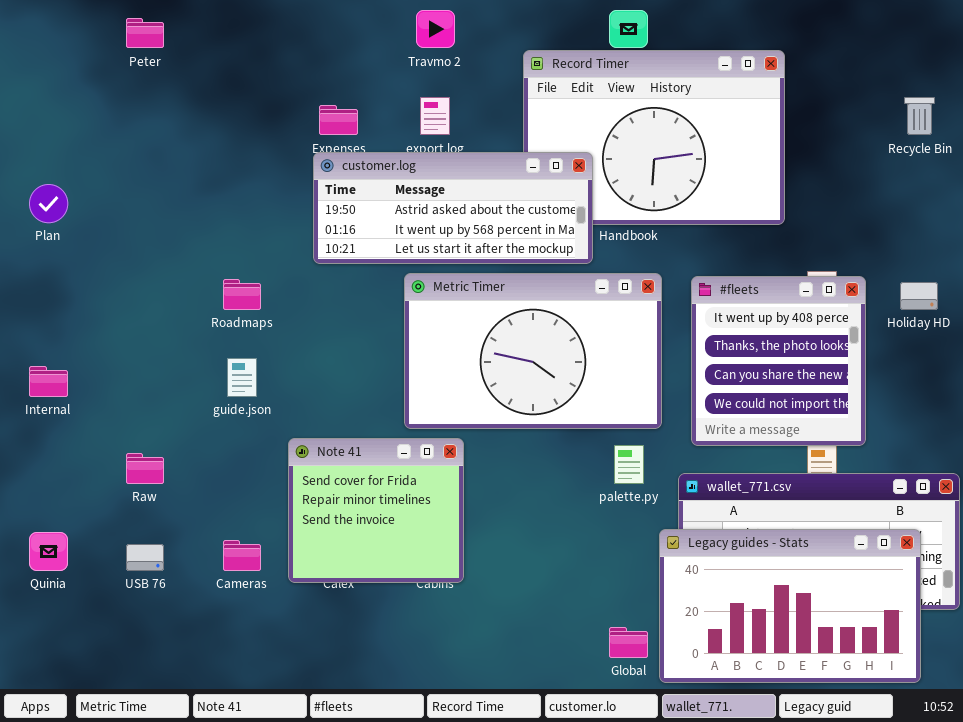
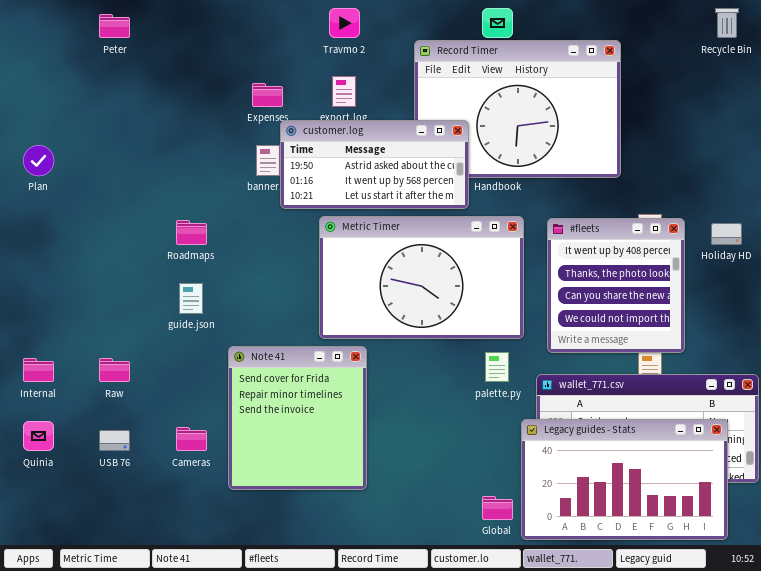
Recycle Bin: [904,97,935,135] -> [715,8,739,38], moved
customer.log: [313,152,593,264] -> [280,120,469,209], resized
Internal: [29,366,68,397] -> [23,358,54,382], moved
Note 41: [288,438,464,583] -> [228,346,367,490], resized

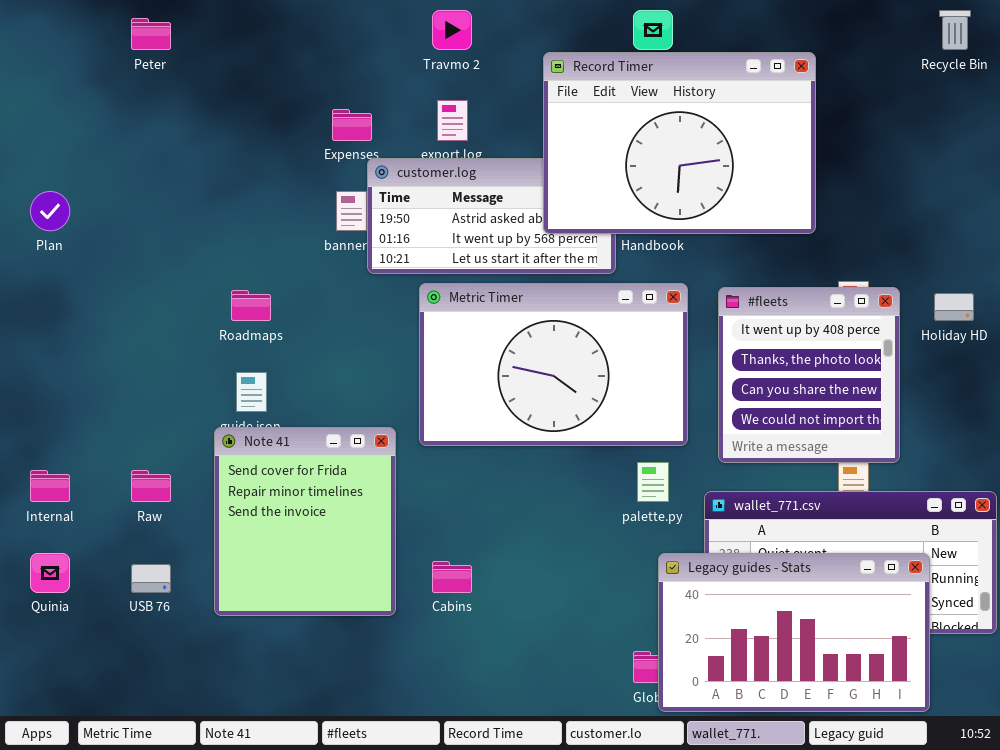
Record Timer: [414,40,621,178] -> [543,52,816,234], raised
Note 41: [228,346,367,490] -> [214,427,396,616], moved
Legacy guides - Stats: [521,419,728,540] -> [658,553,930,712], moved

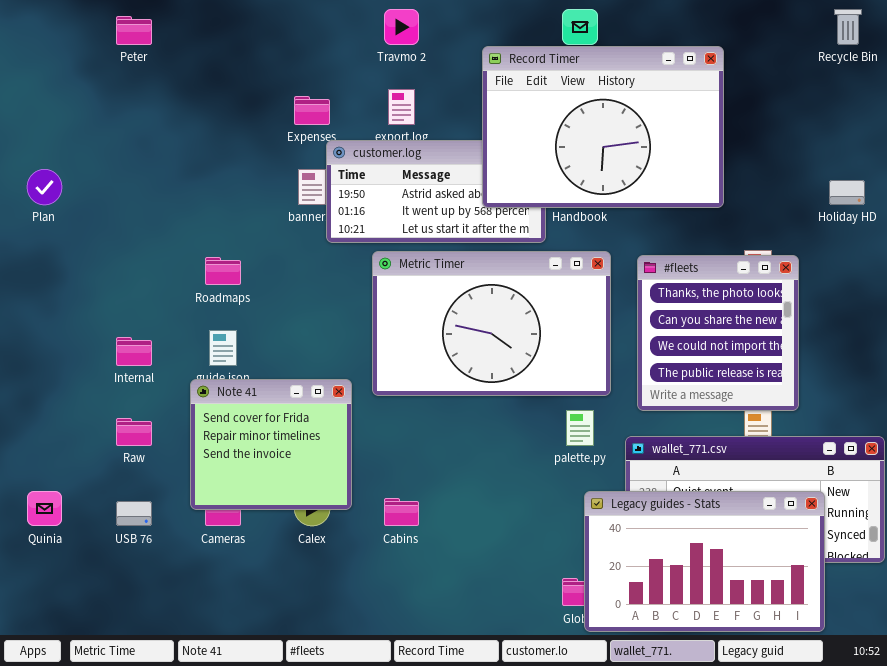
#fleets: [718,287,900,463] -> [637,255,799,411], scrolled down 1 row
Holiday HD: [934,293,974,321] -> [829,180,865,205], moved
Note 41: [214,427,396,616] -> [190,379,352,510], resized
Internal: [30,470,70,502] -> [116,337,152,366], moved

